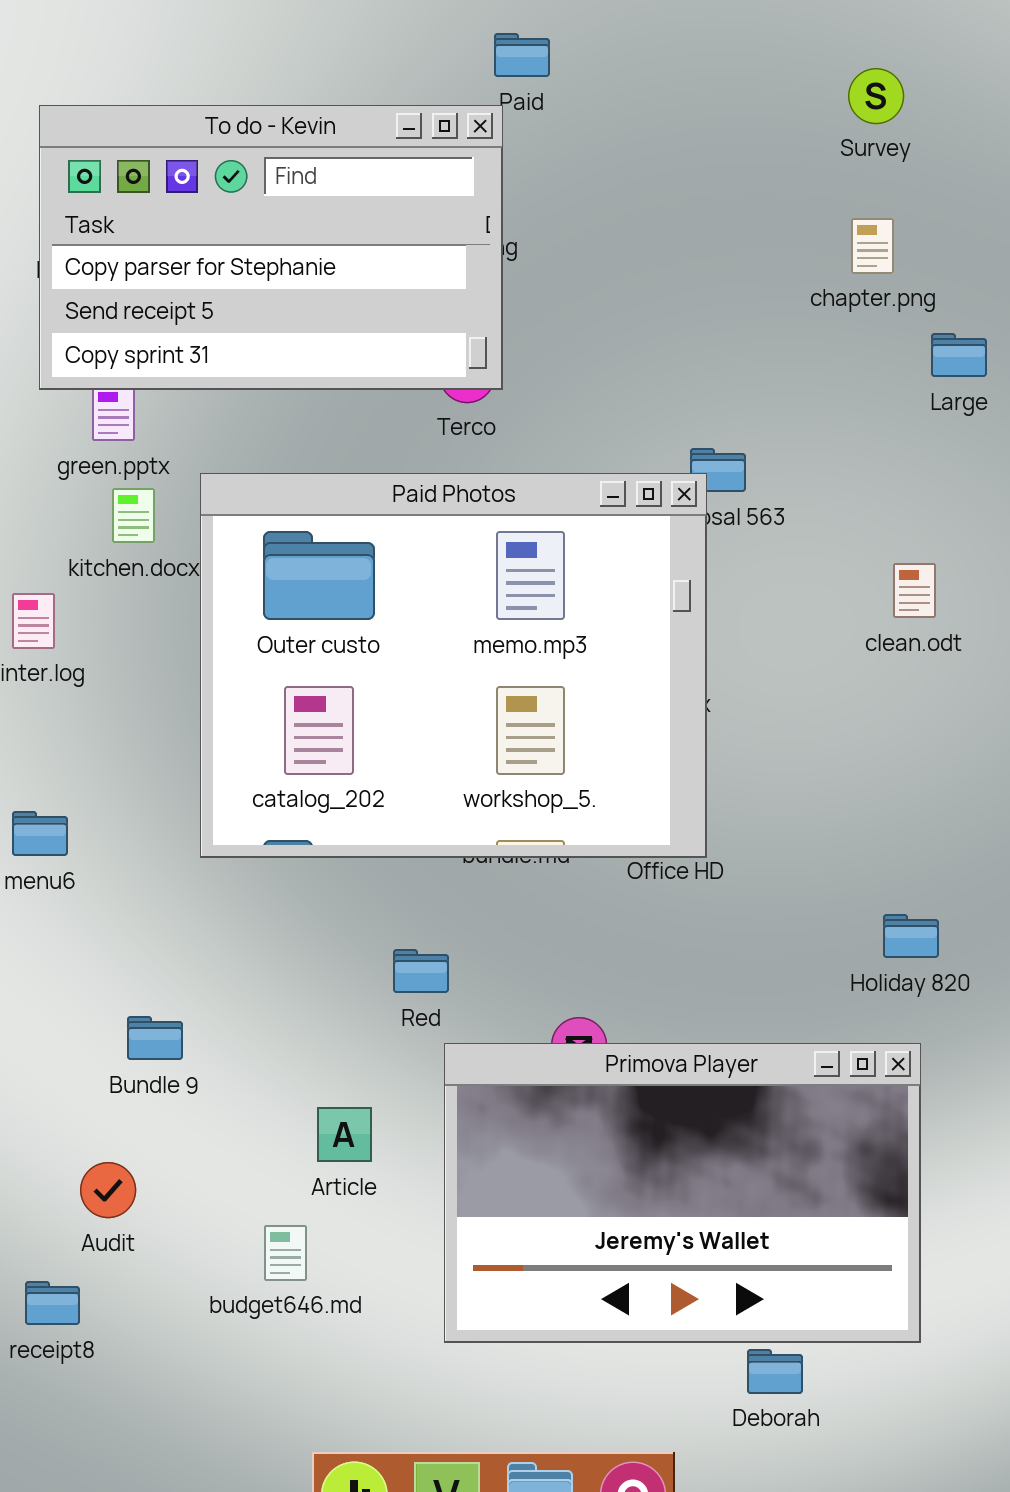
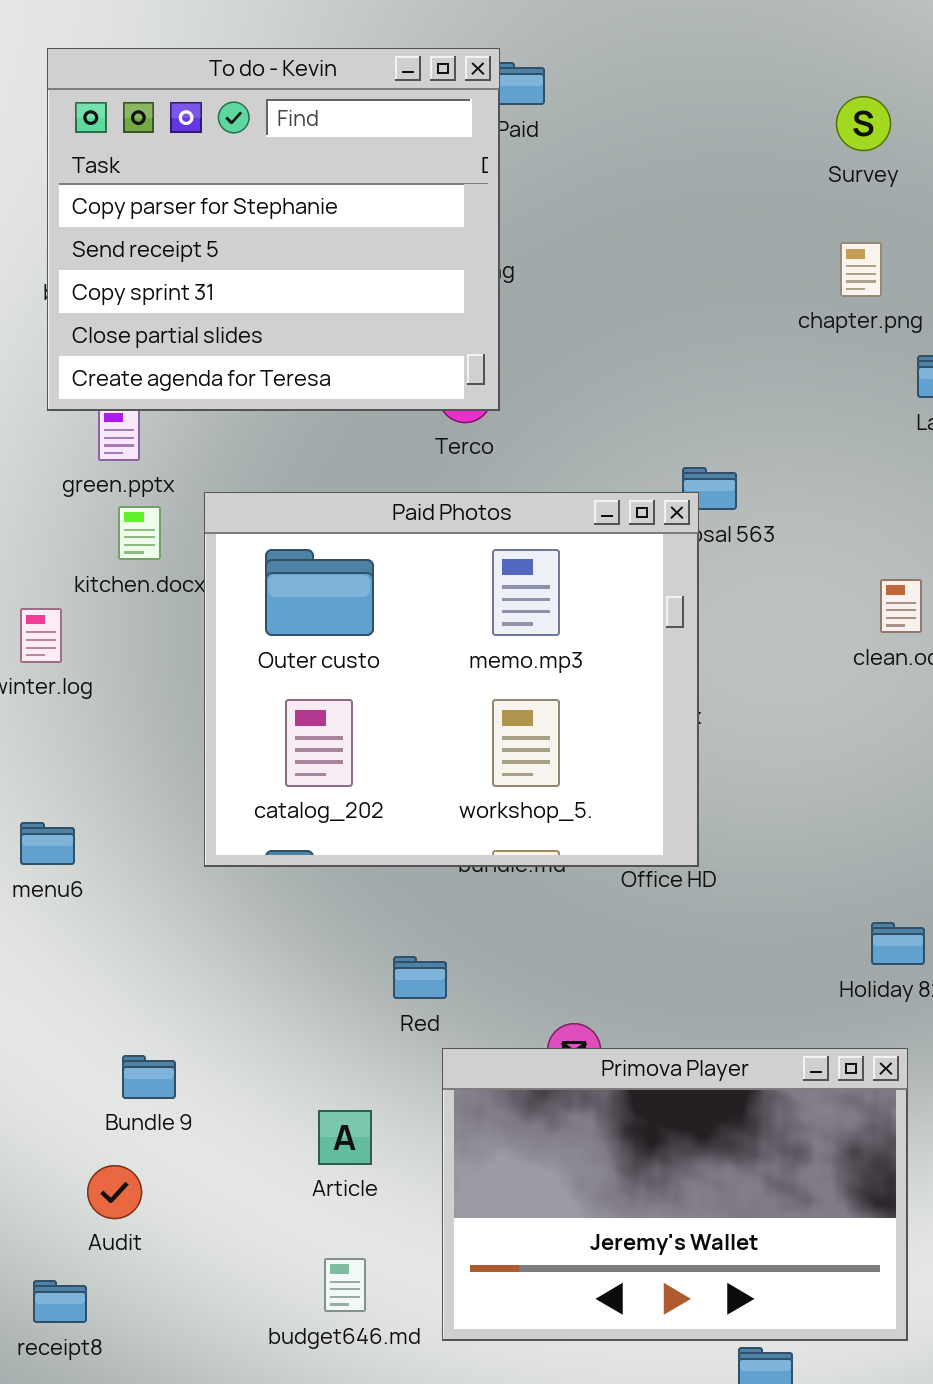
To do - Kevin: [39,105,503,390] -> [47,48,500,411], resized
Bundle 9: [127,1016,183,1060] -> [122,1055,176,1099], moved
budget646.md: [264,1225,307,1281] -> [324,1258,366,1312], moved

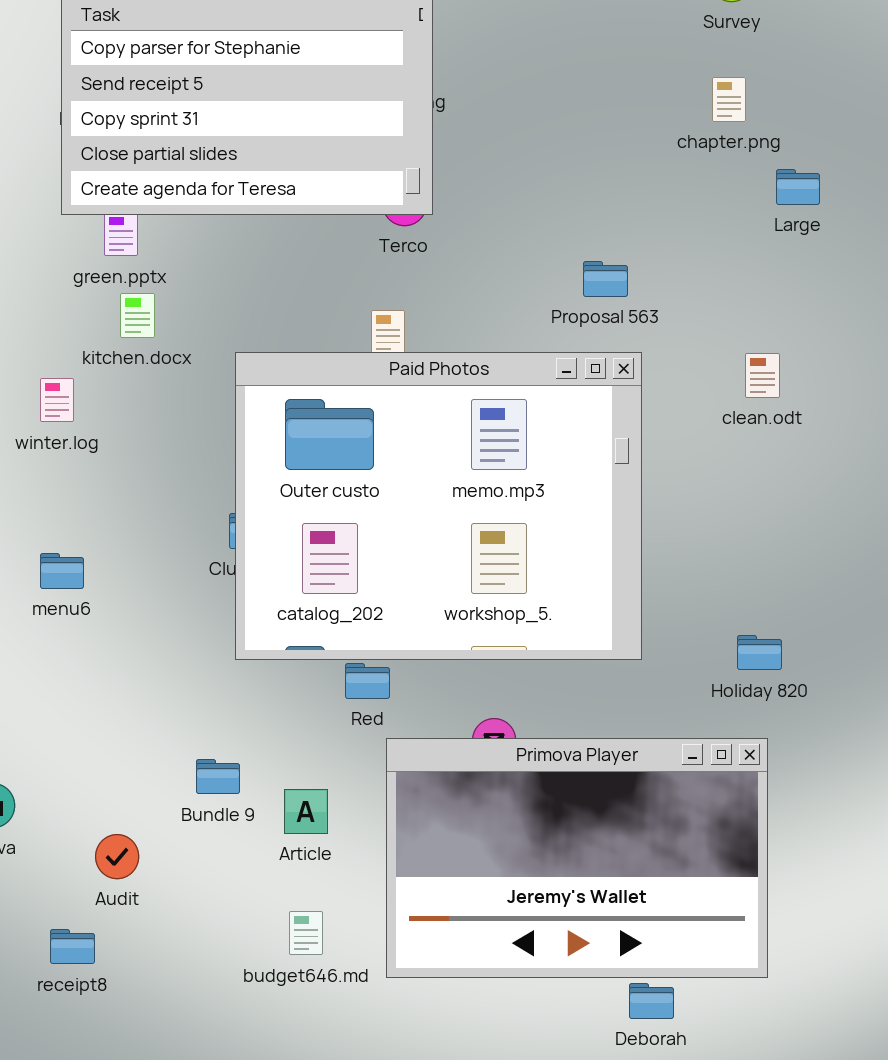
Paid Photos: [204,492,699,867] -> [235,352,642,660], moved
Bundle 9: [122,1055,176,1099] -> [196,759,240,794], moved

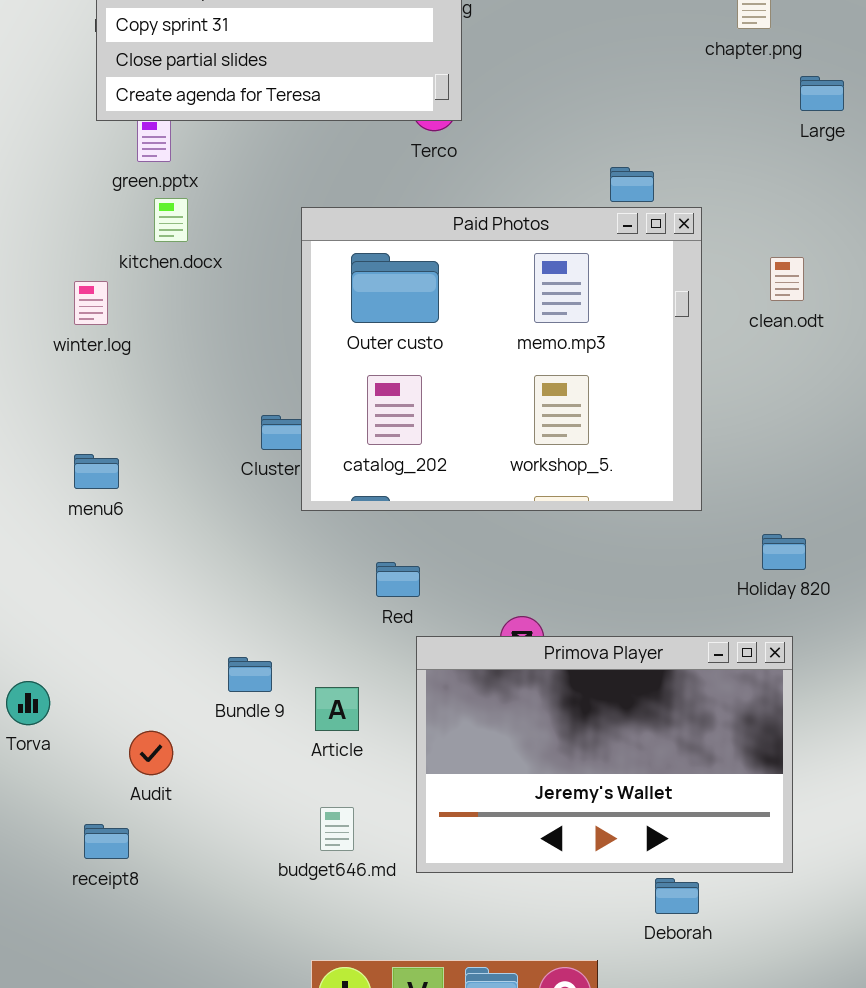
Paid Photos: [235,352,642,660] -> [301,207,702,511], moved

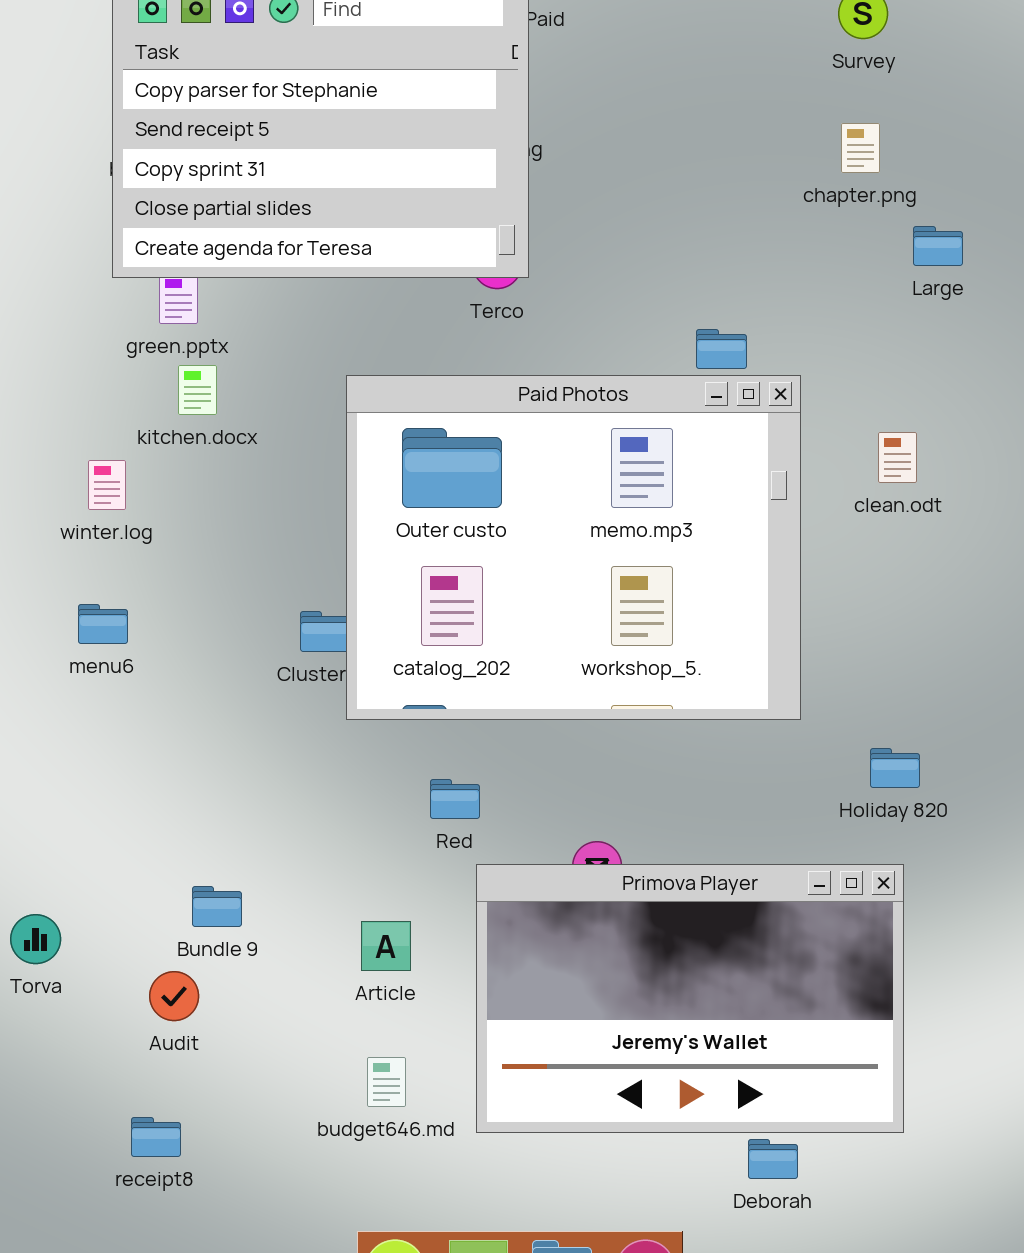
menu6: [74,454,119,489] -> [78,604,128,644], moved
Bundle 9: [228,657,272,692] -> [192,886,242,927], moved
receipt8: [84,824,129,859] -> [131,1117,181,1157], moved

